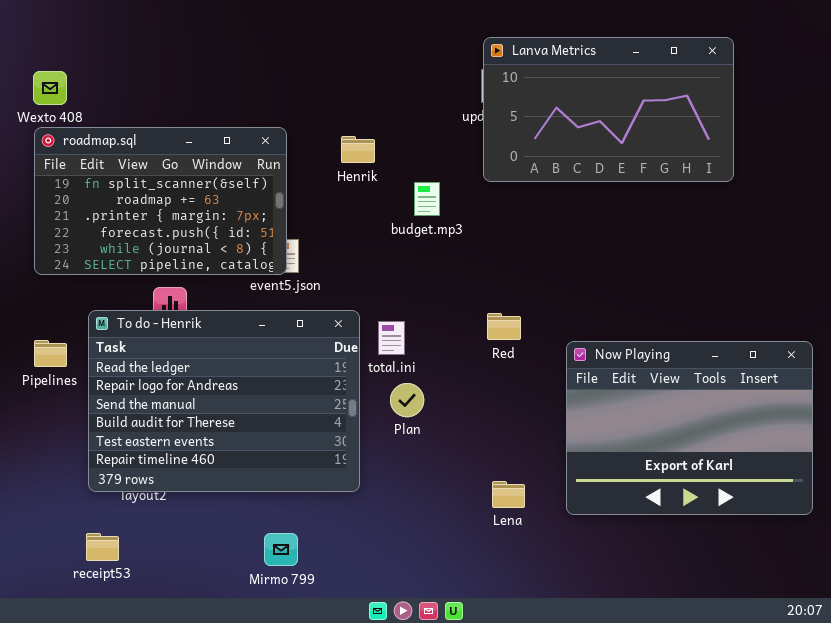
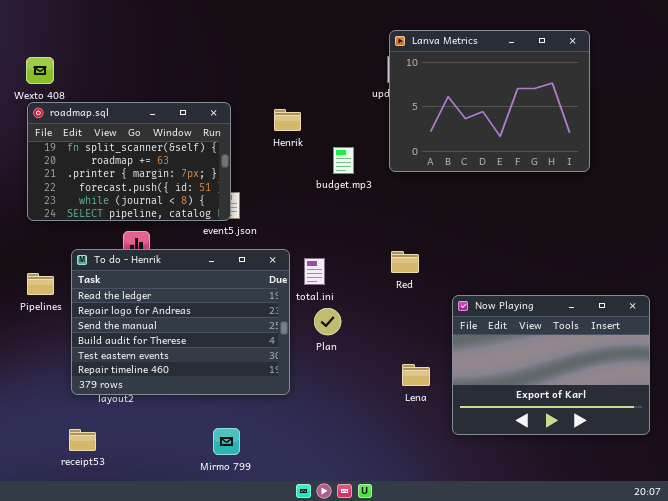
Lanva Metrics: [483,37,734,182] -> [389,30,590,172], resized
Now Playing: [566,341,813,515] -> [452,295,650,435], moved
Lena: [492,481,525,508] -> [402,364,430,386], moved

